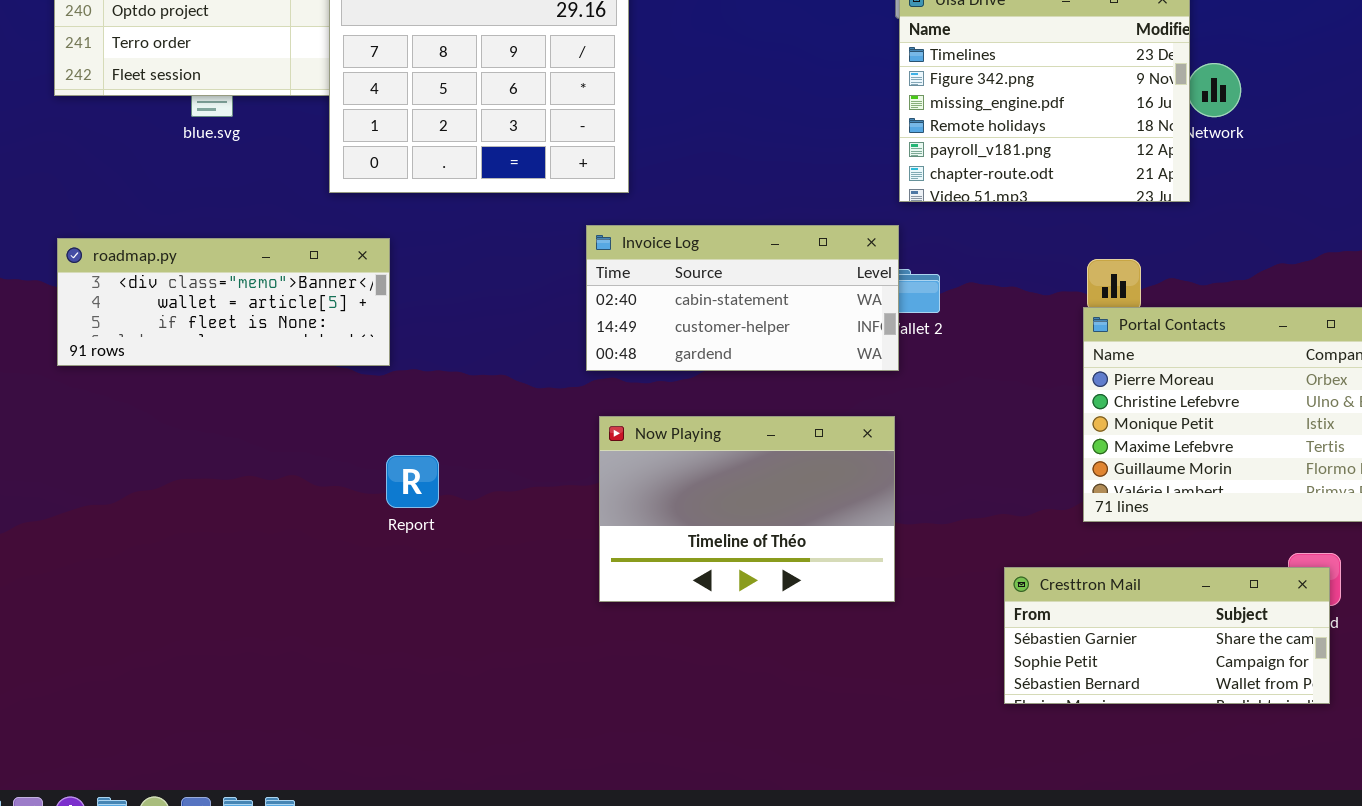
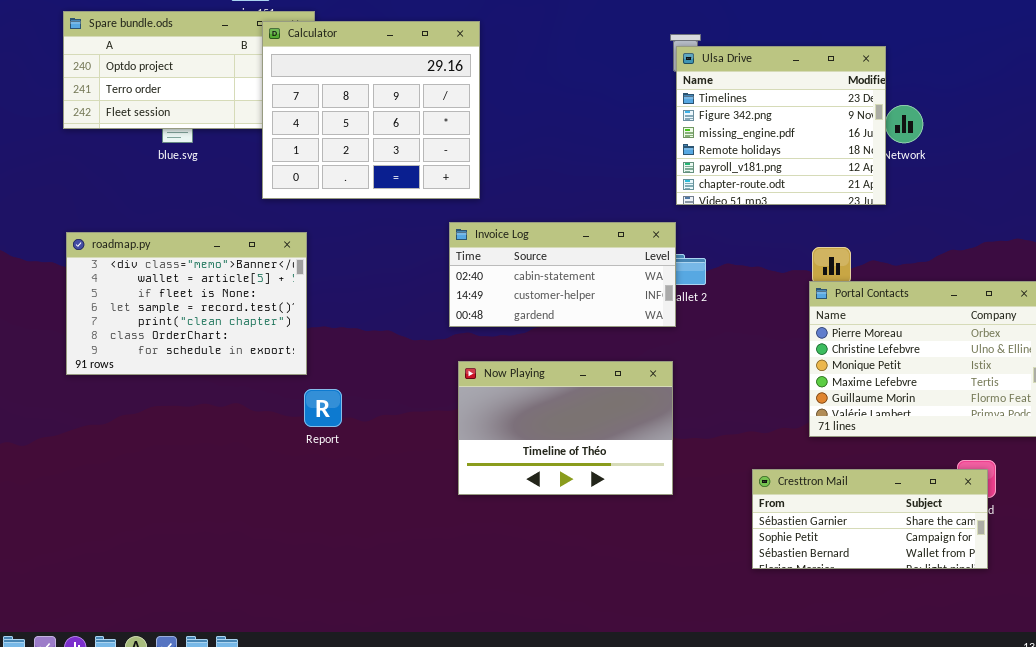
roadmap.py: [57,238,390,366] -> [66,232,307,375], resized

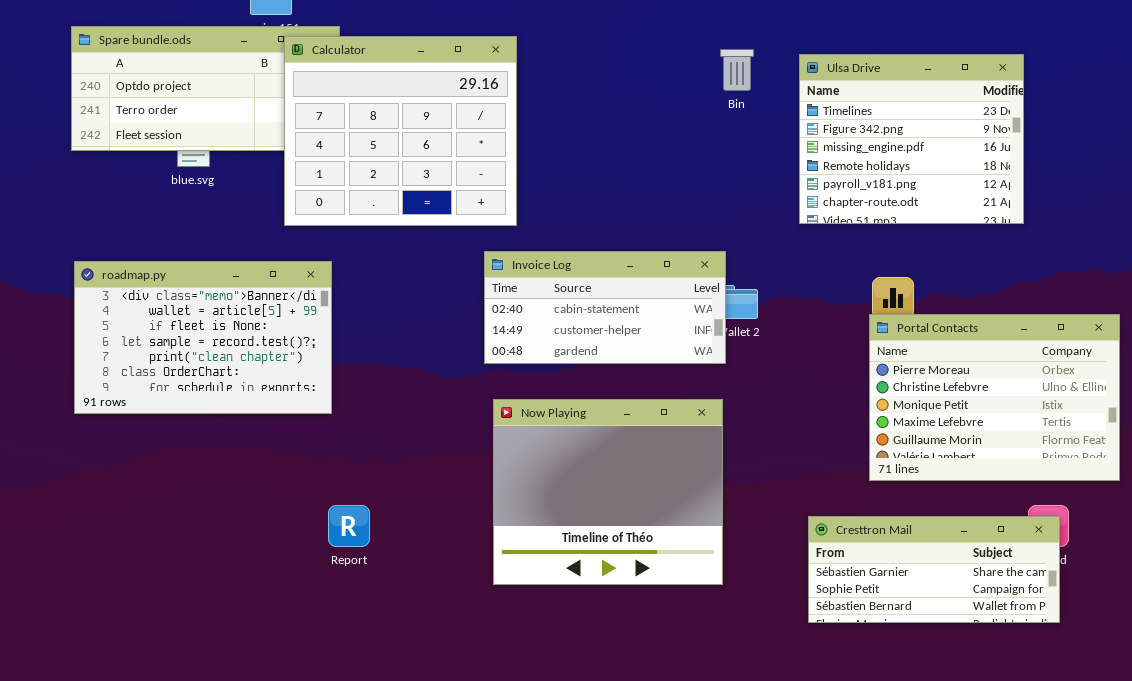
Ulsa Drive: [676,46,886,205] -> [799,54,1024,224], moved
Now Playing: [458,361,673,495] -> [493,399,723,585], resized
Report: [304,389,342,427] -> [328,505,370,547], moved

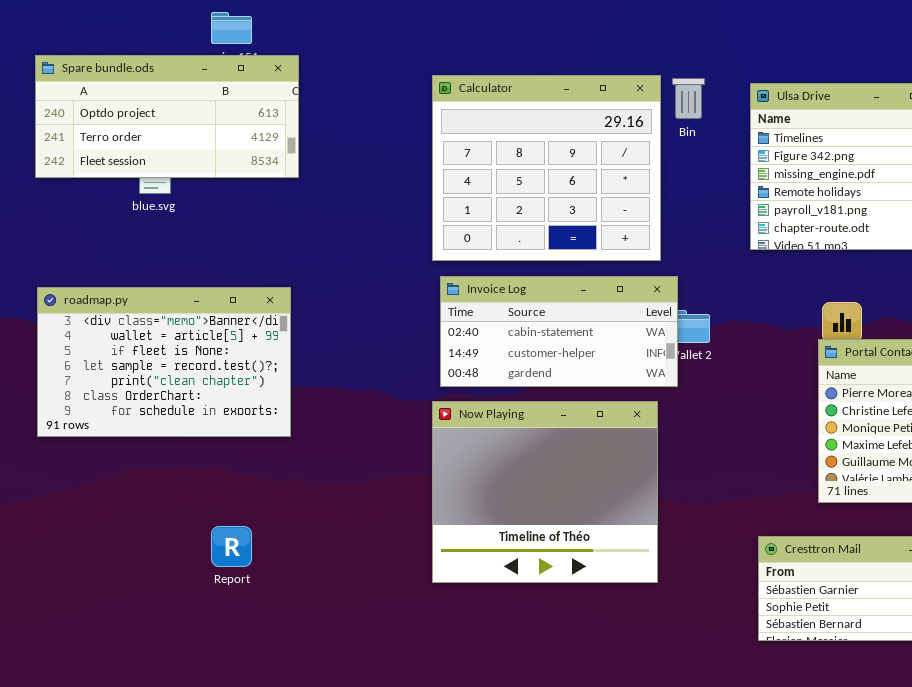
Calculator: [284,36,517,226] -> [432,75,661,261], moved
Now Playing: [493,399,723,585] -> [432,401,658,583], moved
Report: [328,505,370,547] -> [211,526,252,567], moved

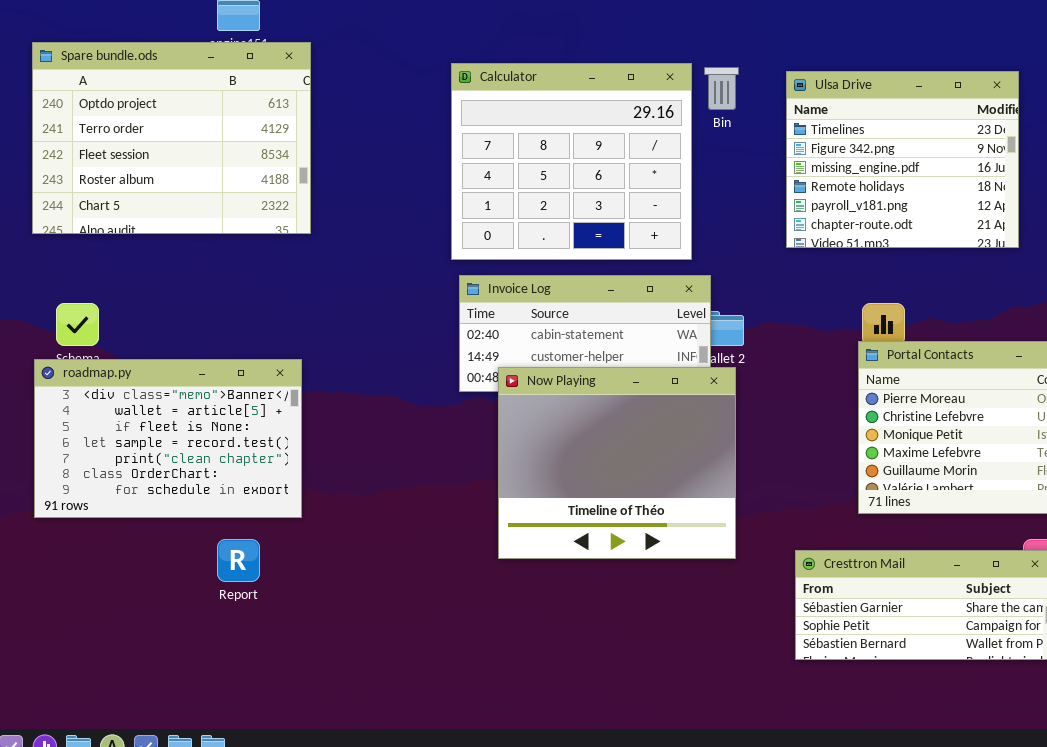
Spare bundle.ods: [35,55,299,178] -> [32,42,311,234], resized
roadmap.py: [37,287,291,437] -> [34,359,302,518], moved
Now Playing: [432,401,658,583] -> [498,367,736,559], moved

